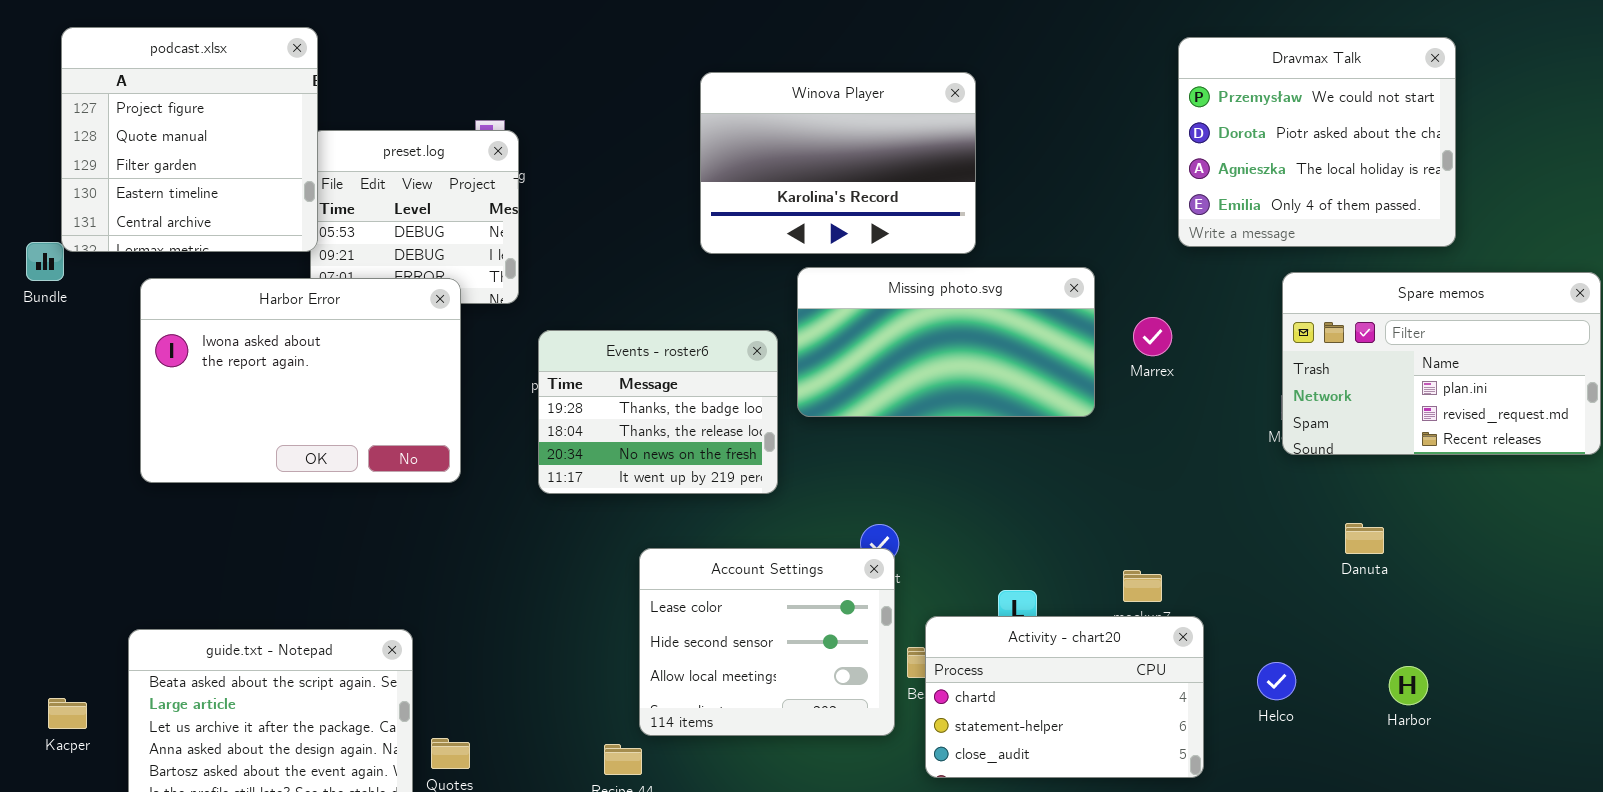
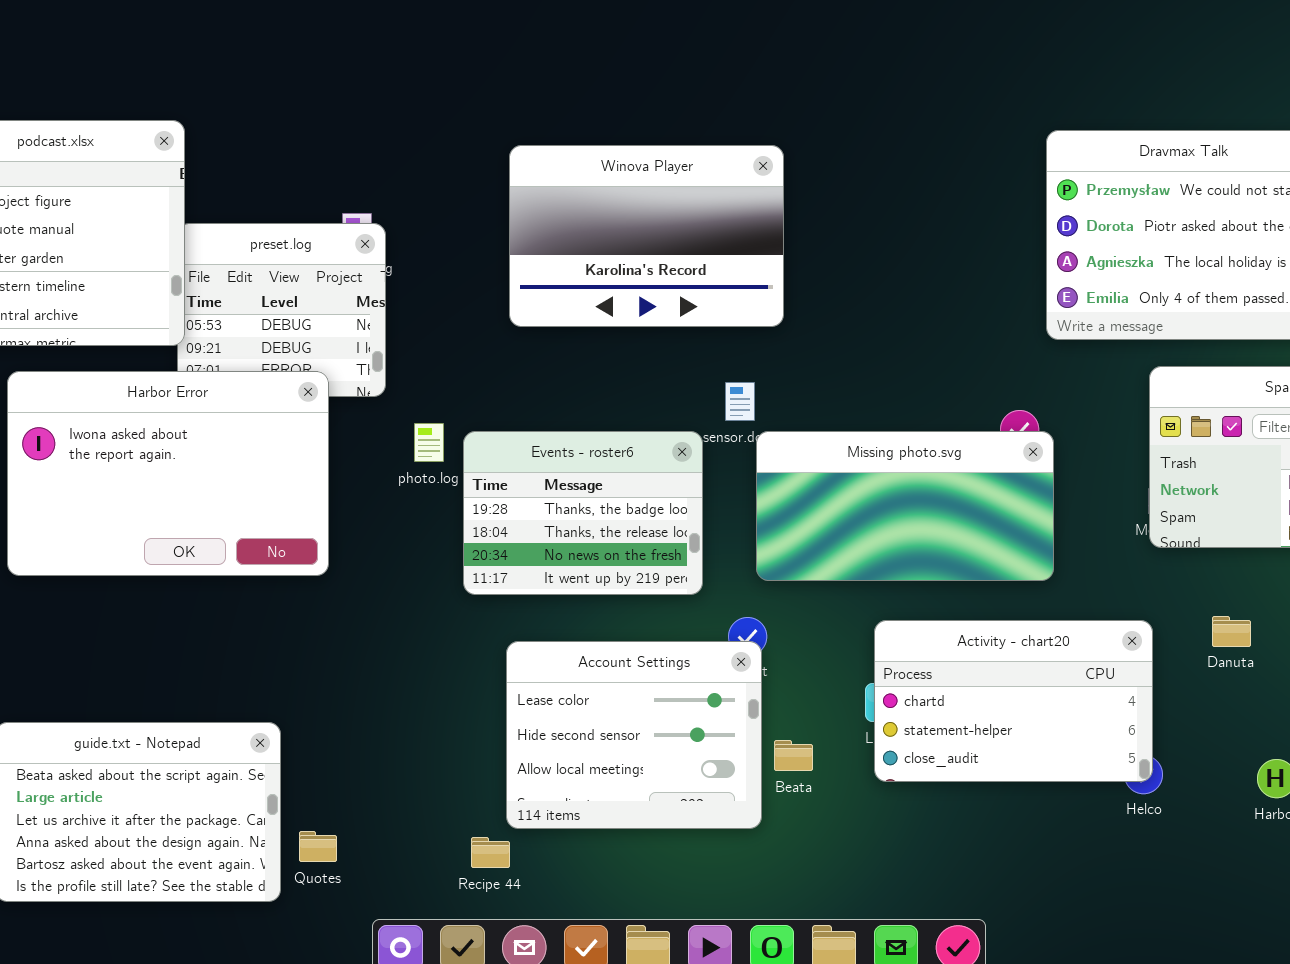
Winova Player: [700,72,976,254] -> [509,145,784,327], moved
Missing photo.svg: [797,267,1095,417] -> [756,431,1054,581], moved
Events - roster6: [538,330,778,494] -> [463,431,703,595], moved
Activity - chart20: [925,616,1204,778] -> [874,620,1153,782], moved

